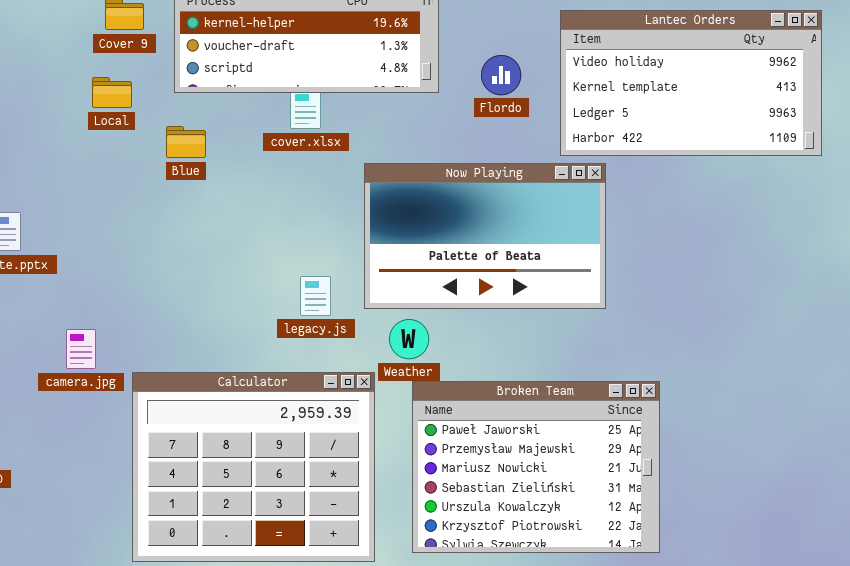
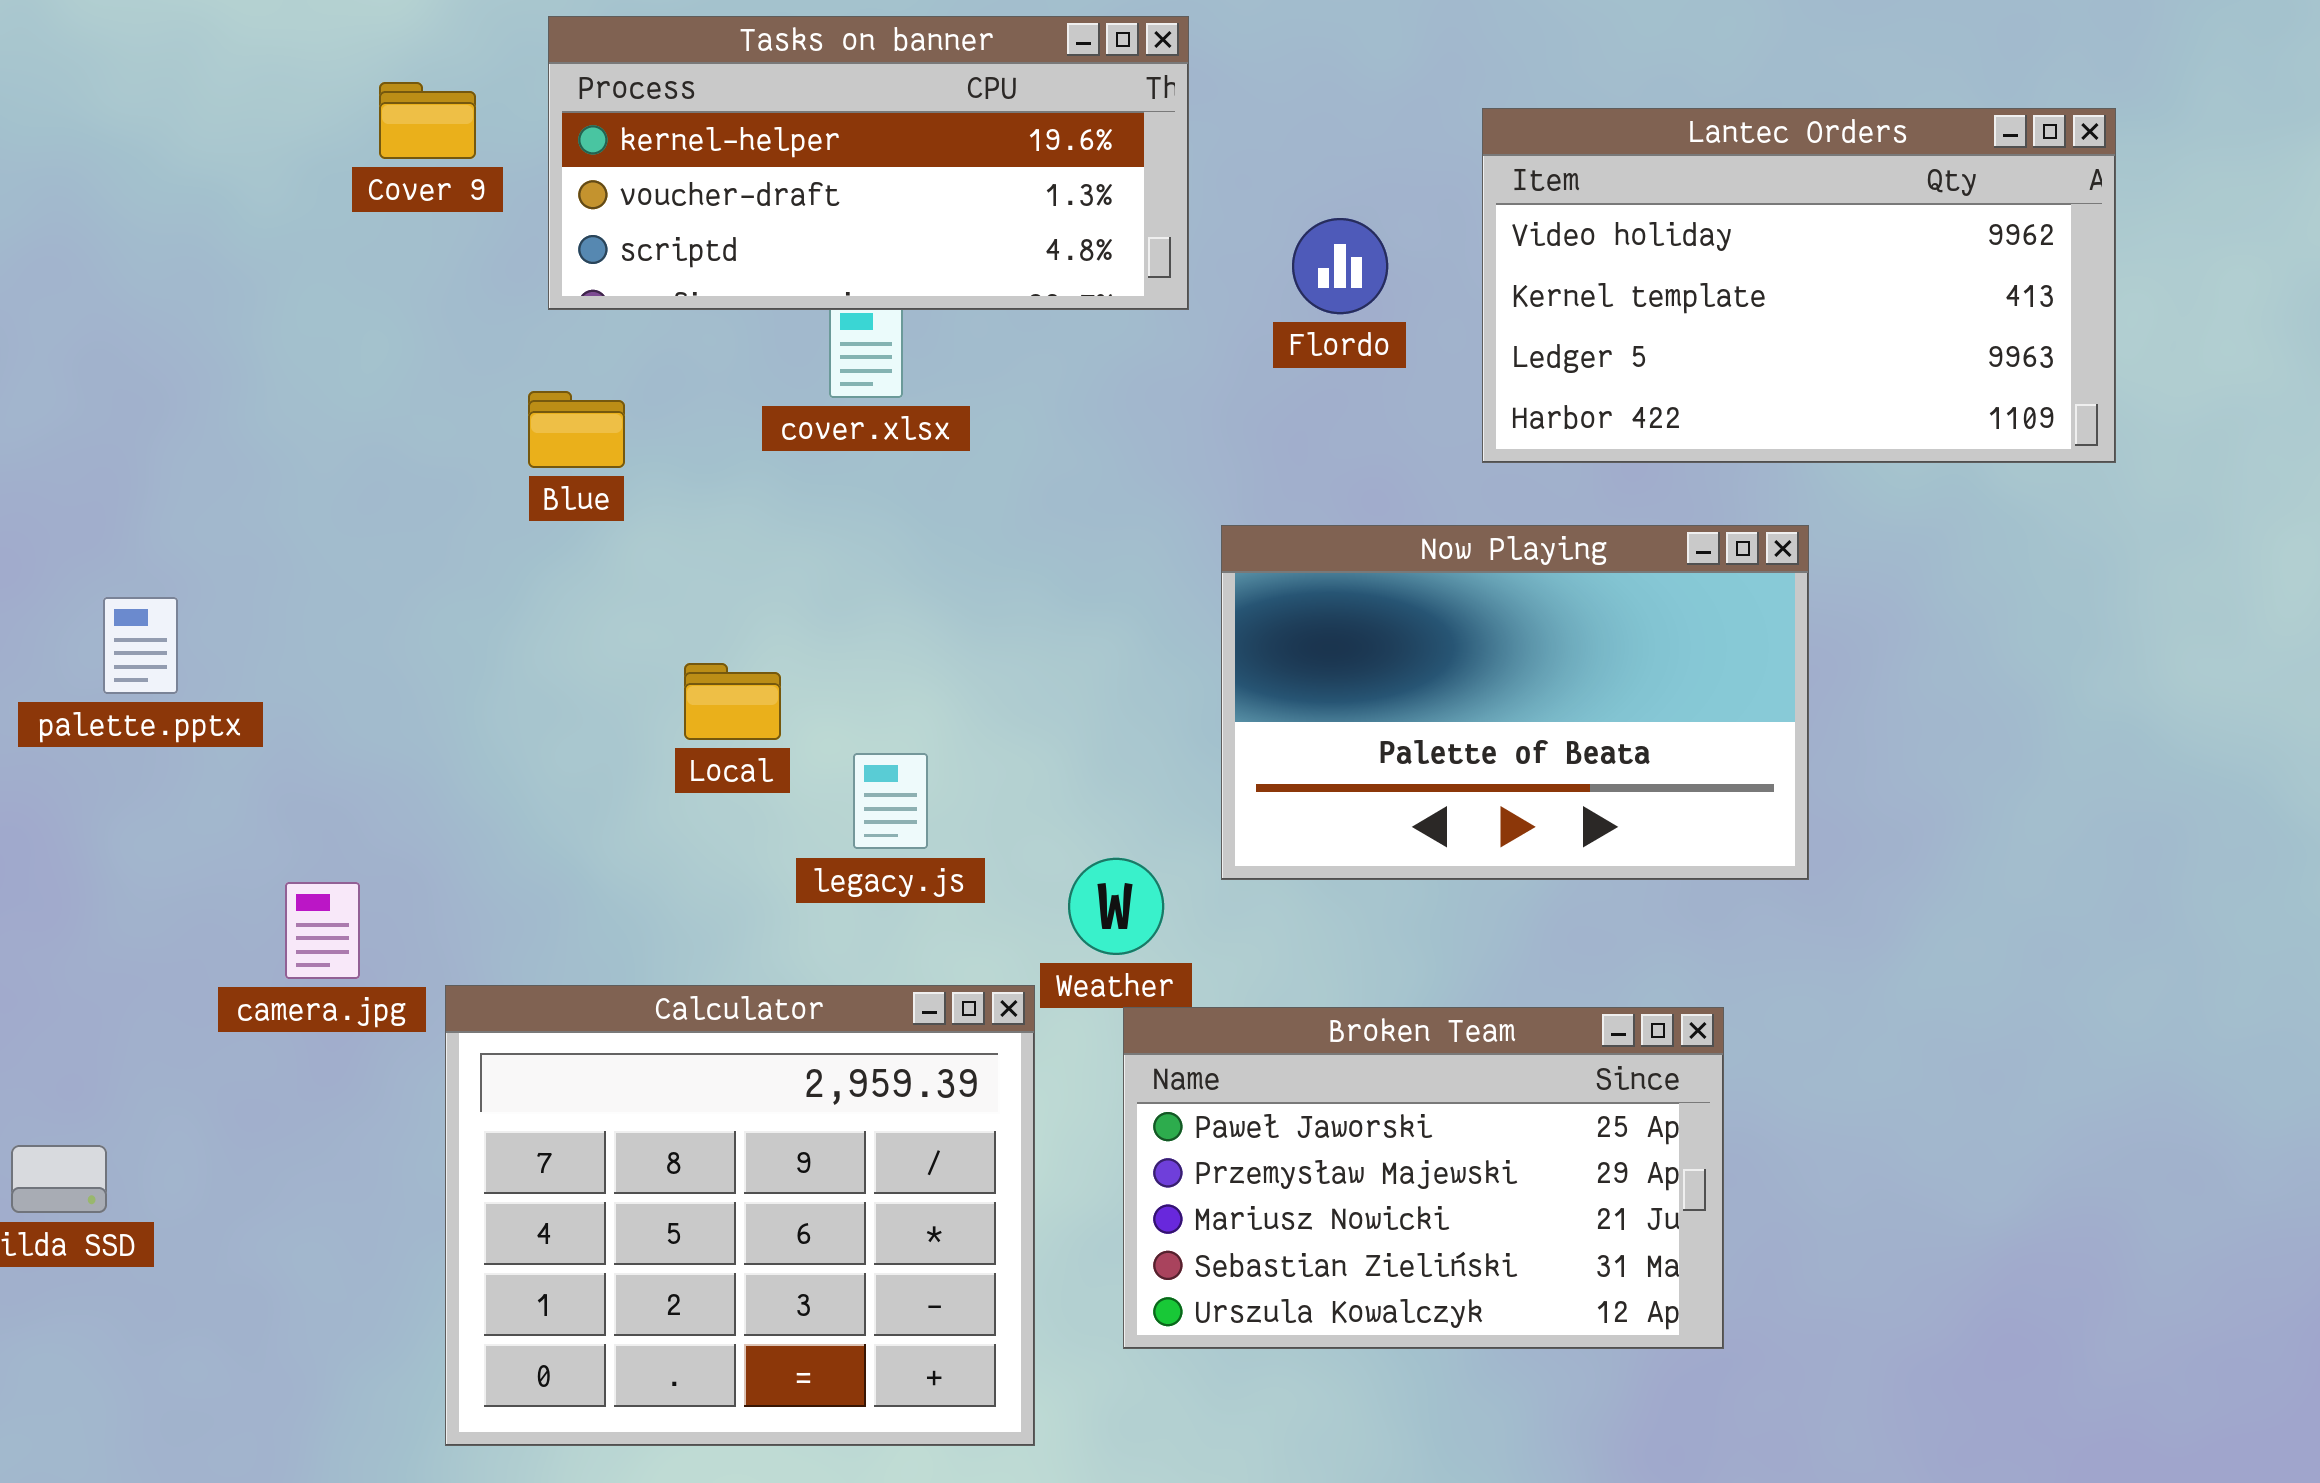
Local: [92,77,132,108] -> [684,663,781,740], moved
Now Playing: [364,163,606,309] -> [1221,525,1809,880], moved
Broken Team: [412,381,660,553] -> [1123,1007,1724,1349], resized

